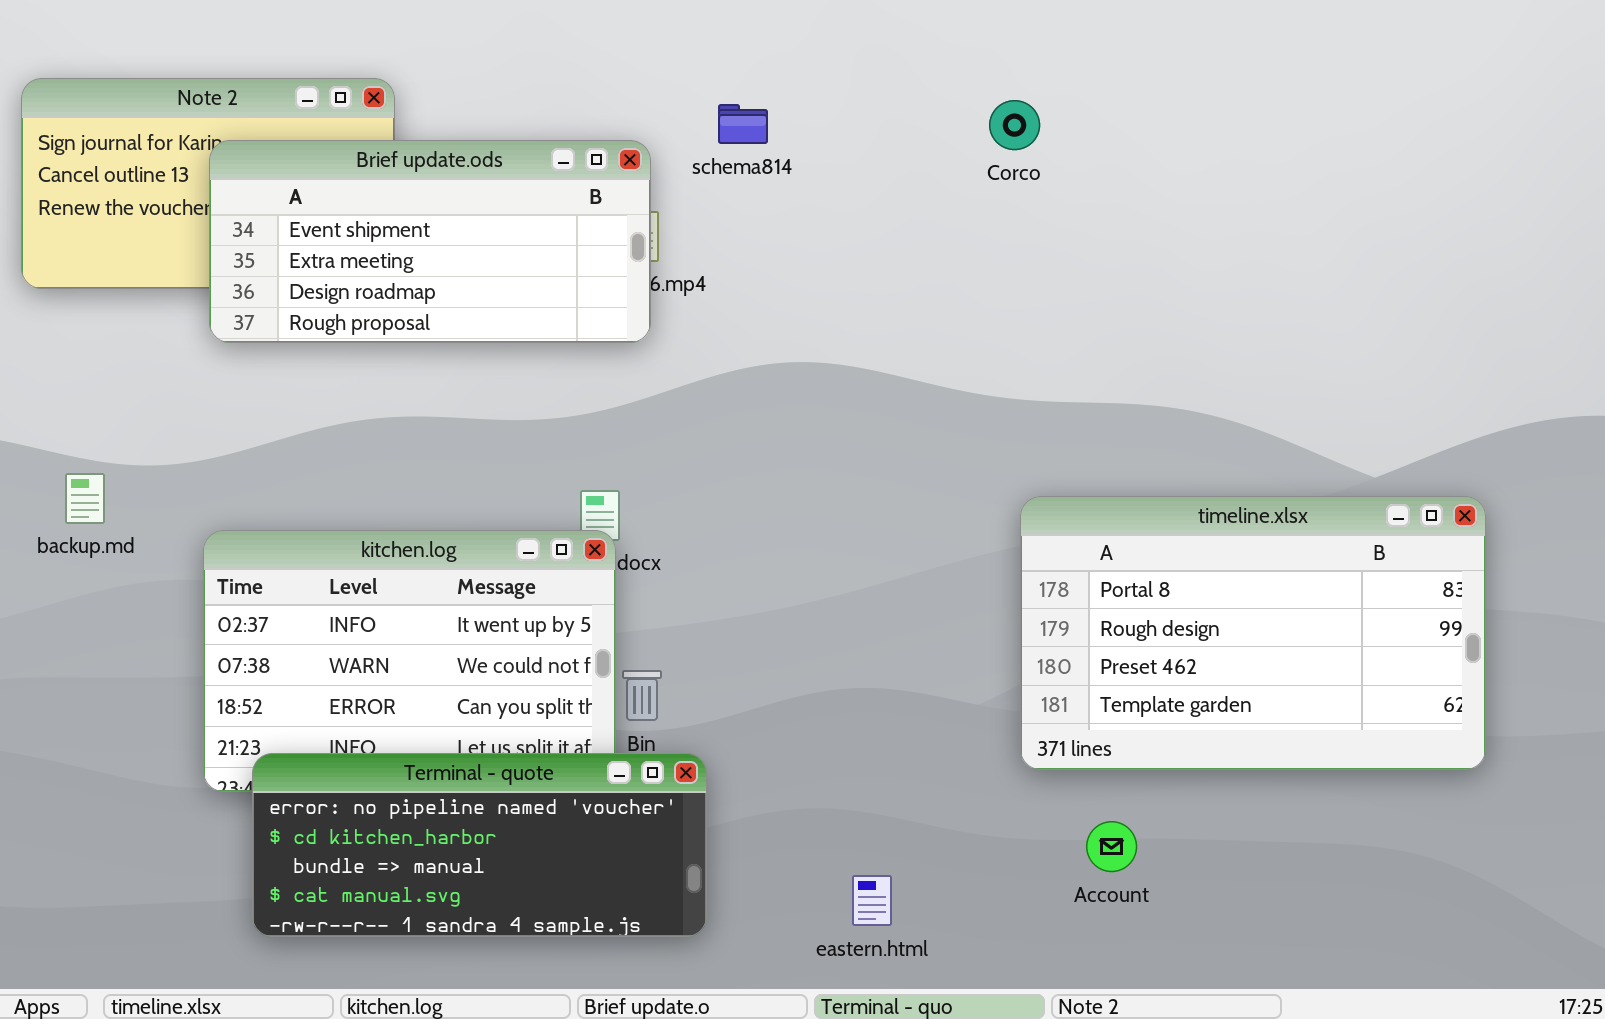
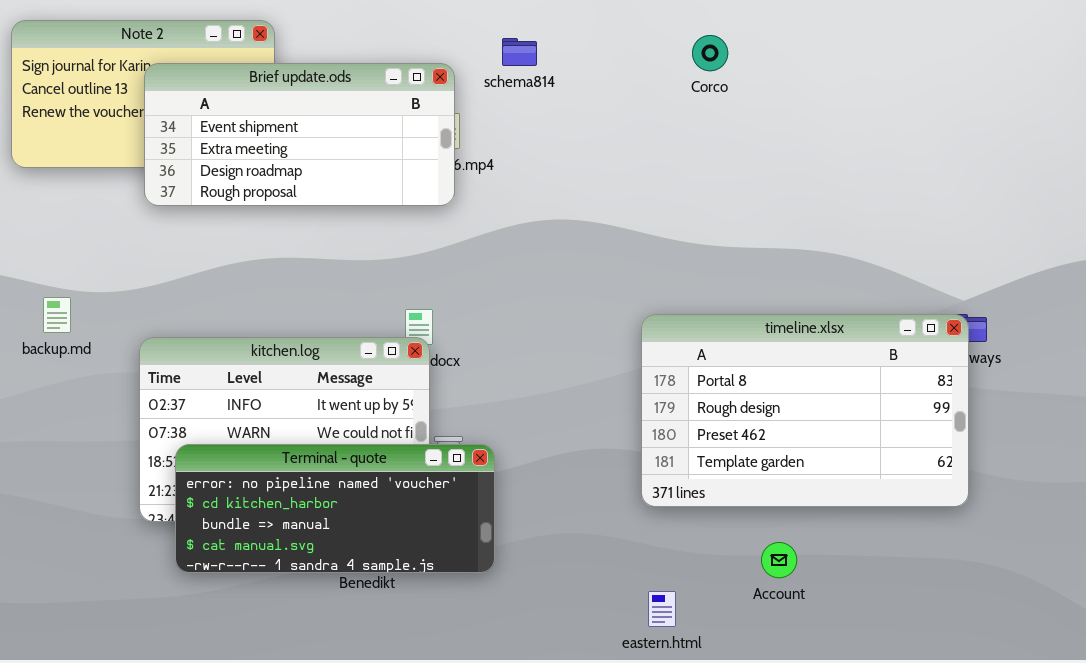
timeline.xlsx: [1020,496,1486,770] -> [641,314,969,507], moved
Terminal - quote: [252,753,707,937] -> [175,444,495,573], moved
eastern.html: [852,875,892,926] -> [648,591,676,627], moved

